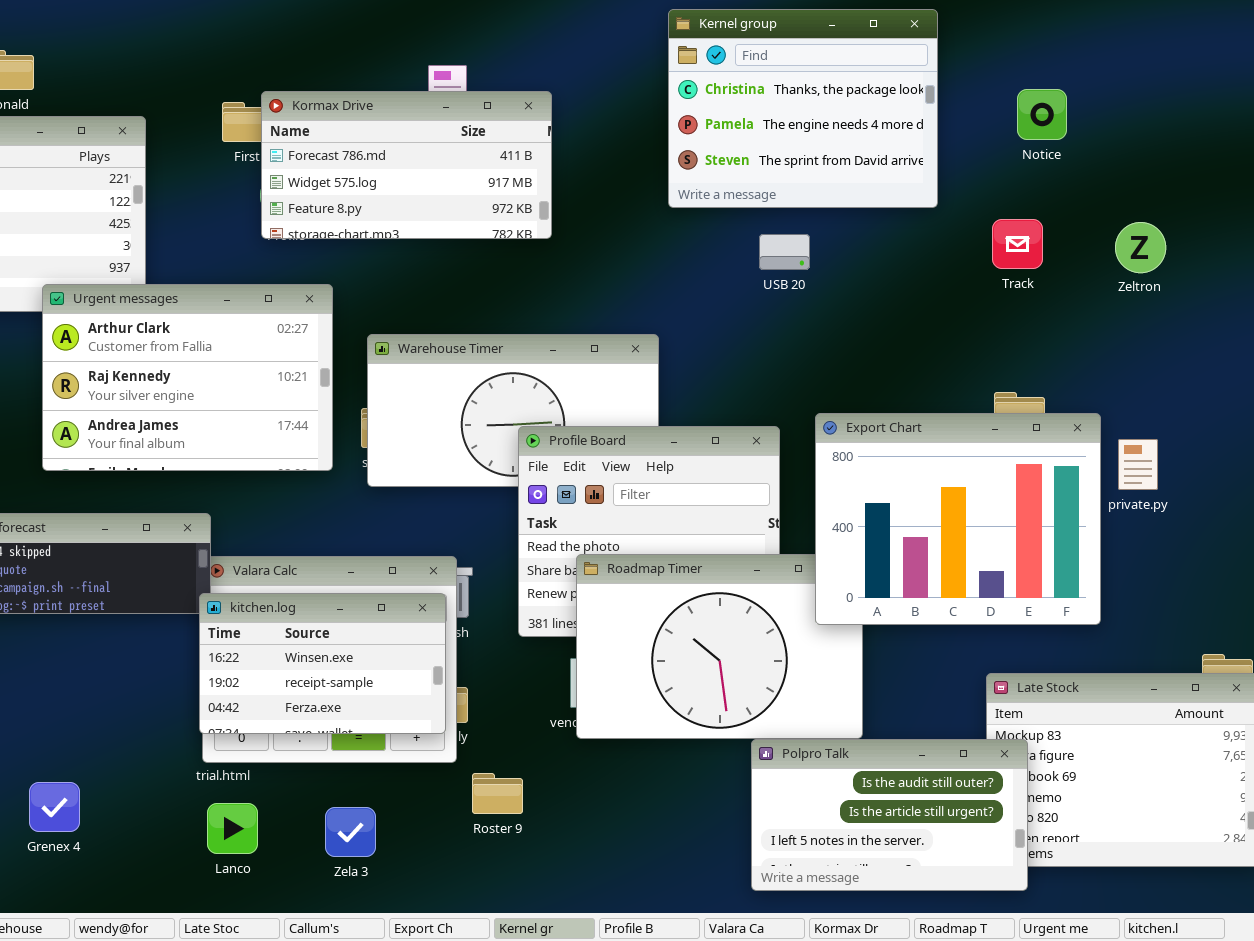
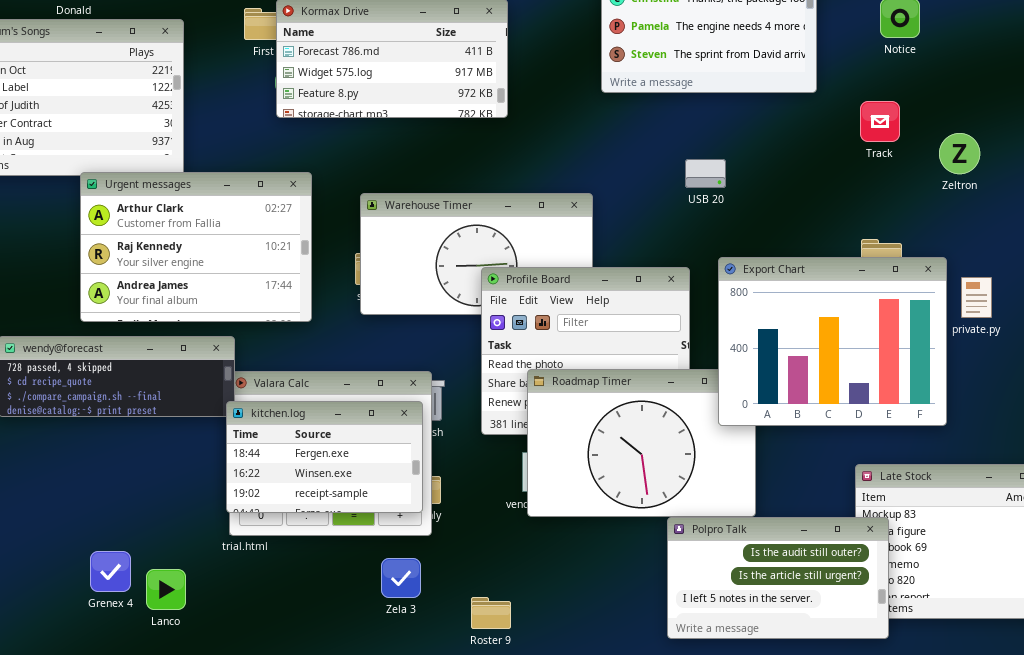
Zeltron: [1115,222,1166,273] -> [939,133,980,174], moved
USB 20: [759,234,810,270] -> [685,159,726,188], moved
Urgent messages: [42,284,333,471] -> [80,172,312,322], moved
kitchen.log: [199,593,446,734] -> [226,401,423,513], scrolled up 1 row
Roster 9: [472,773,523,814] -> [471,597,511,629], moved
Lanco: [207,803,258,854] -> [146,569,186,610], moved
Zela 3: [325,807,376,857] -> [381,558,421,598], moved

